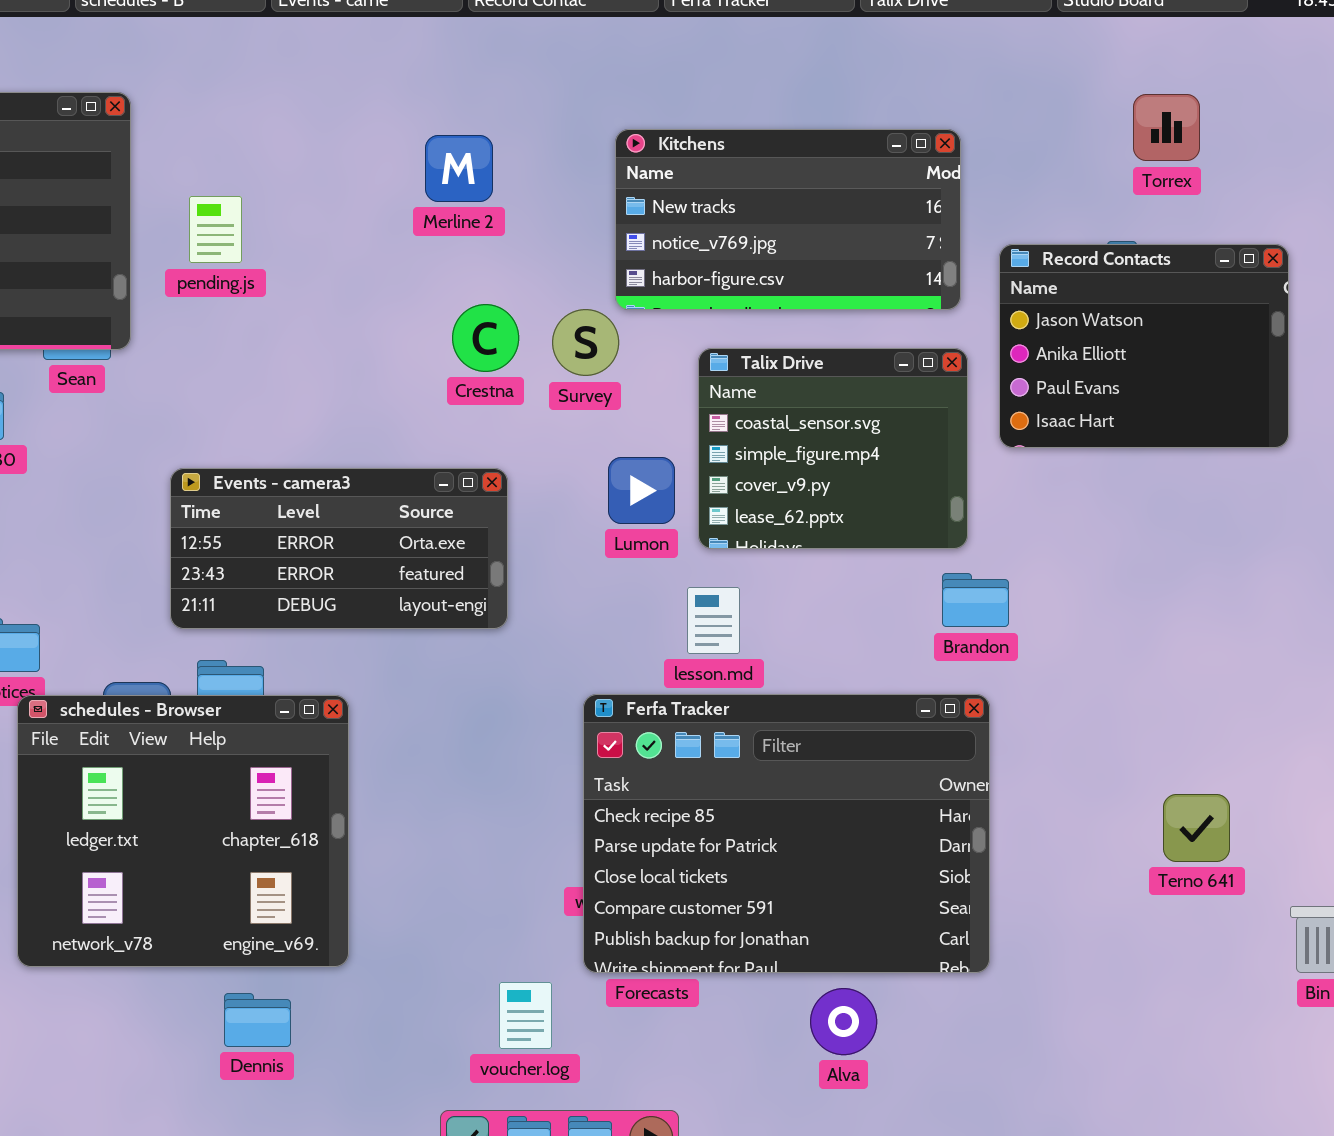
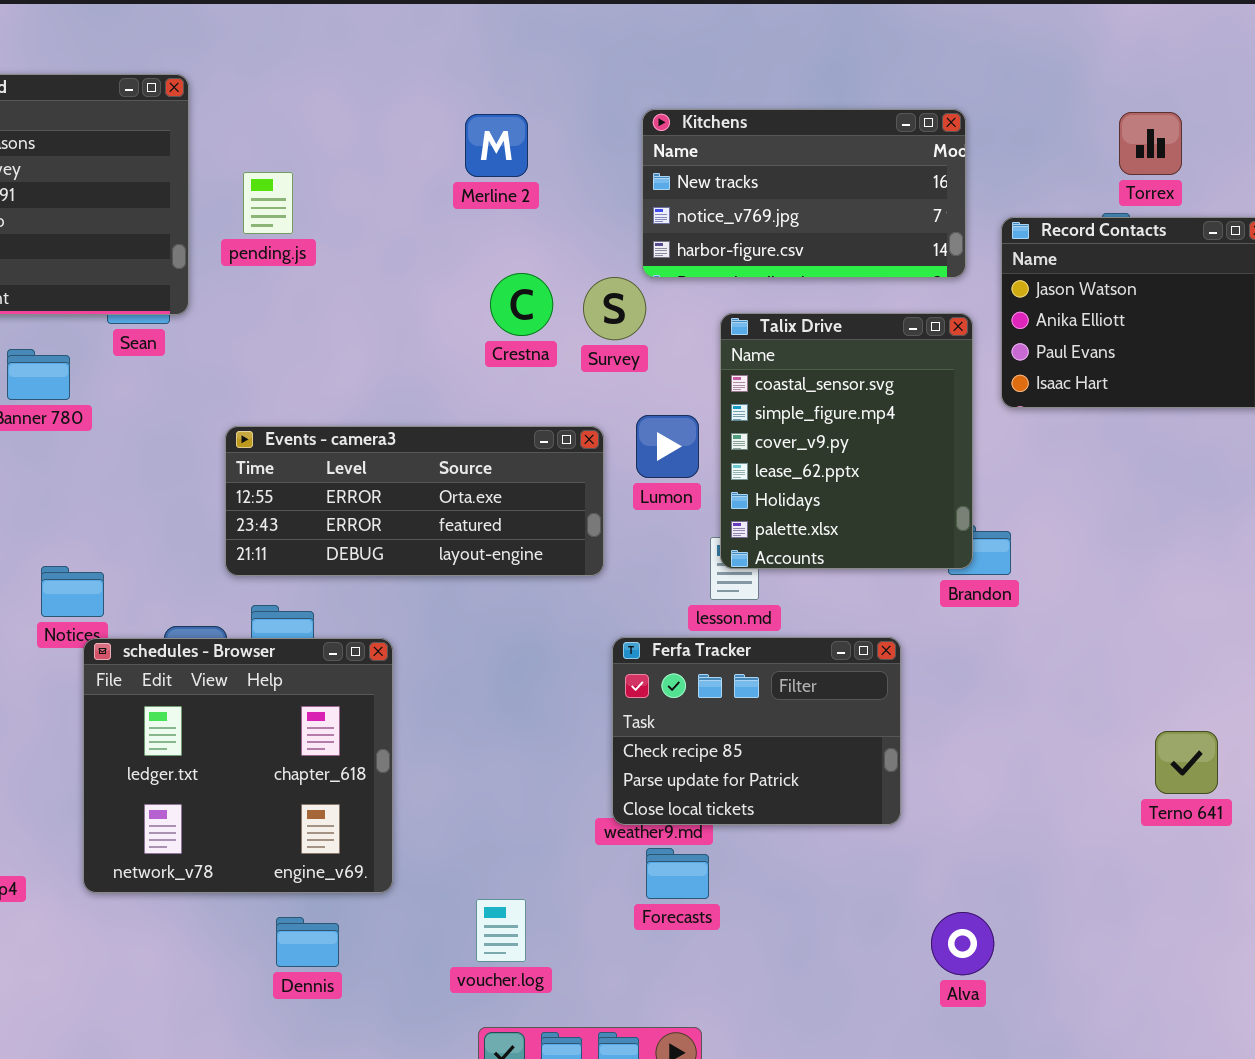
Torrex: [1133,94,1200,161] -> [1119,112,1182,175], moved
Talix Drive: [698,348,968,549] -> [720,313,973,569], resized
Events - camera3: [170,468,508,629] -> [225,426,604,576], resized
Ferfa Tracker: [583,694,990,973] -> [612,637,901,825], resized
voucher.log: [499,982,552,1049] -> [476,899,526,962], moved
Alva: [810,988,877,1055] -> [931,912,994,975], moved

